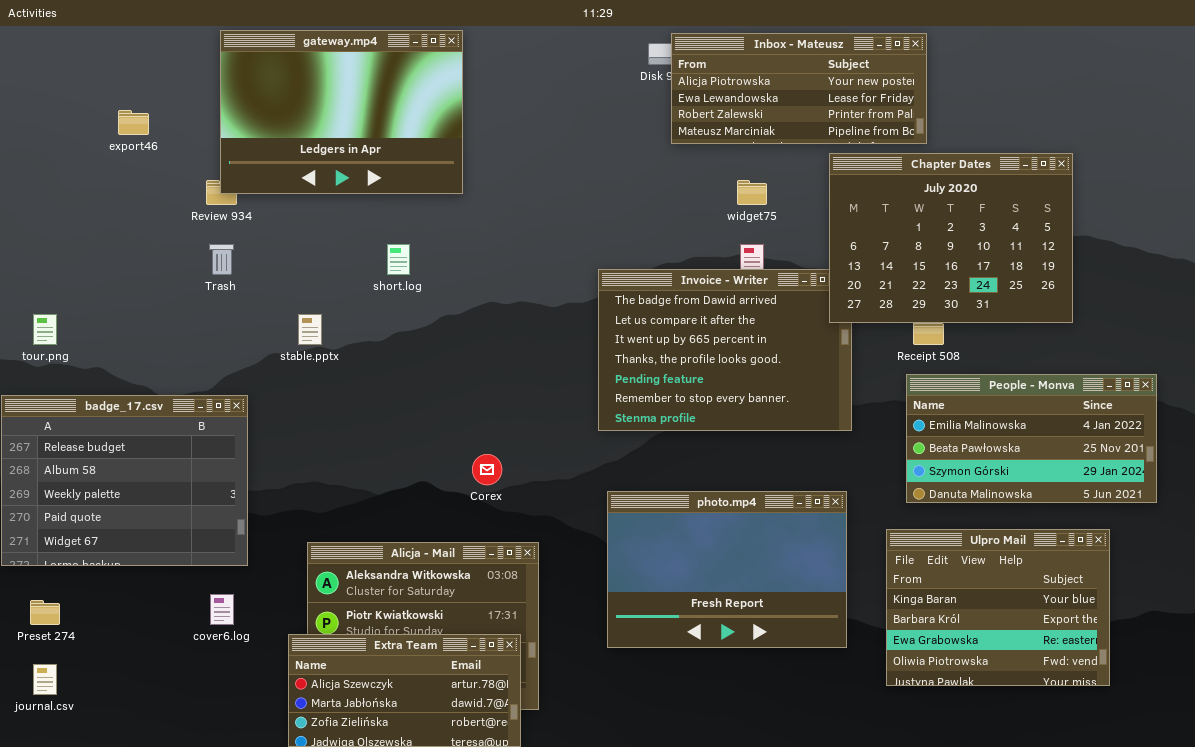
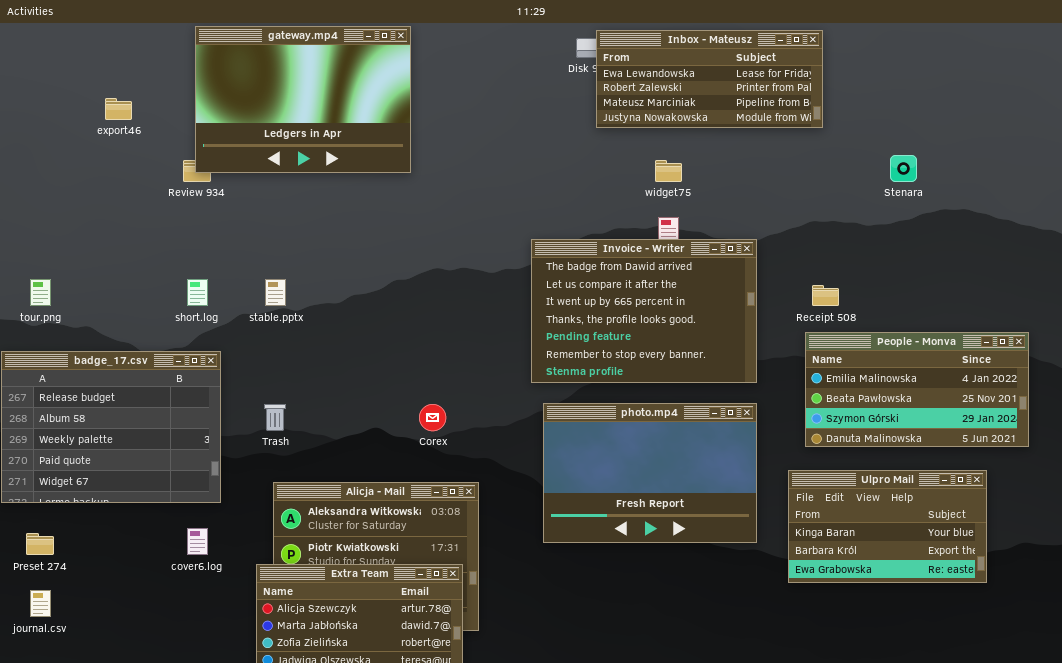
Inbox - Mateusz: [671,33,927,144] -> [596,30,823,128], scrolled down 1 row
Chapter Dates: [829,153,1073,323] -> none, closed
Trash: [209,244,234,275] -> [264,404,286,431], moved
short.log: [387,244,410,275] -> [187,279,208,306], moved
photo.mp4: [607,491,847,648] -> [543,403,757,543], moved
Ulpro Mail: [886,529,1110,686] -> [788,470,987,583], resized

